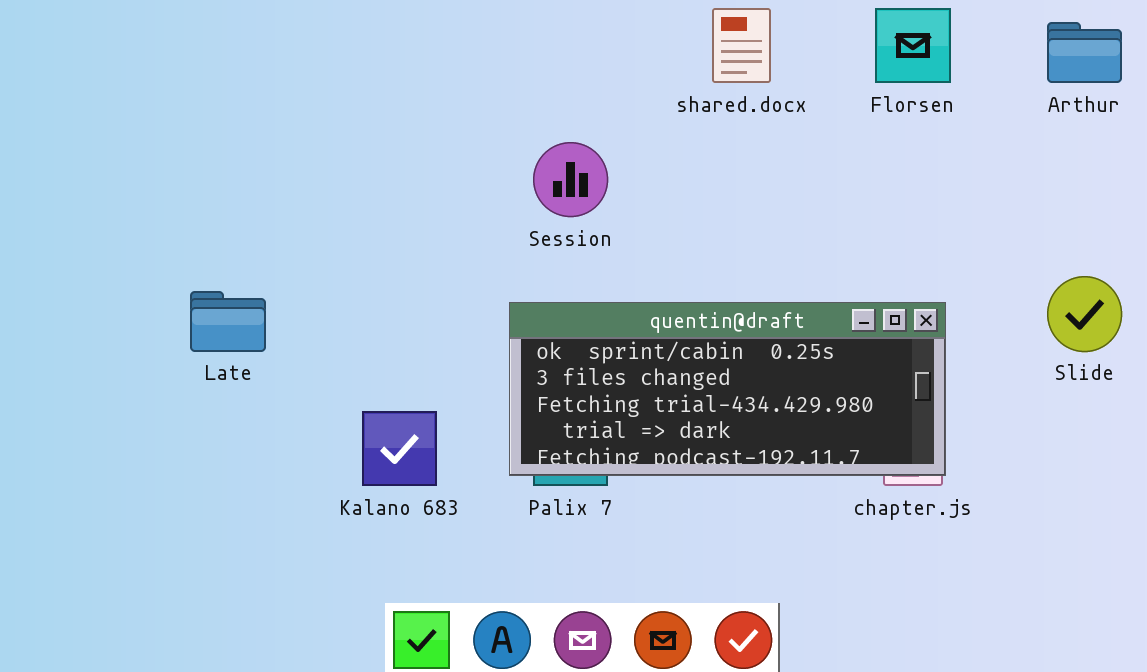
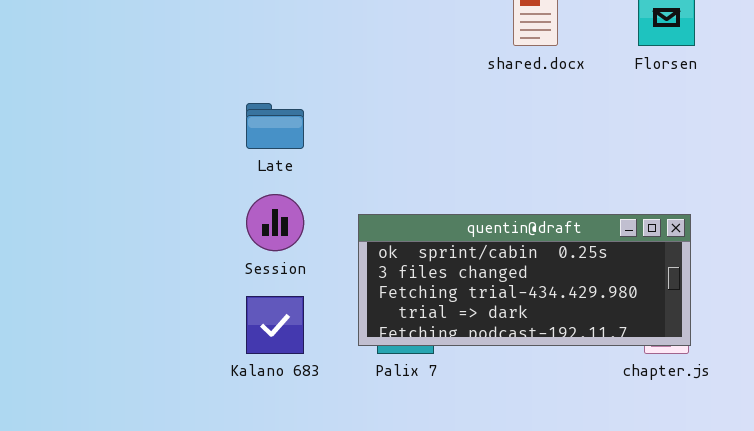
Session: [533,142,608,217] -> [246,194,304,251], moved
Late: [190,291,266,352] -> [246,103,304,149], moved

